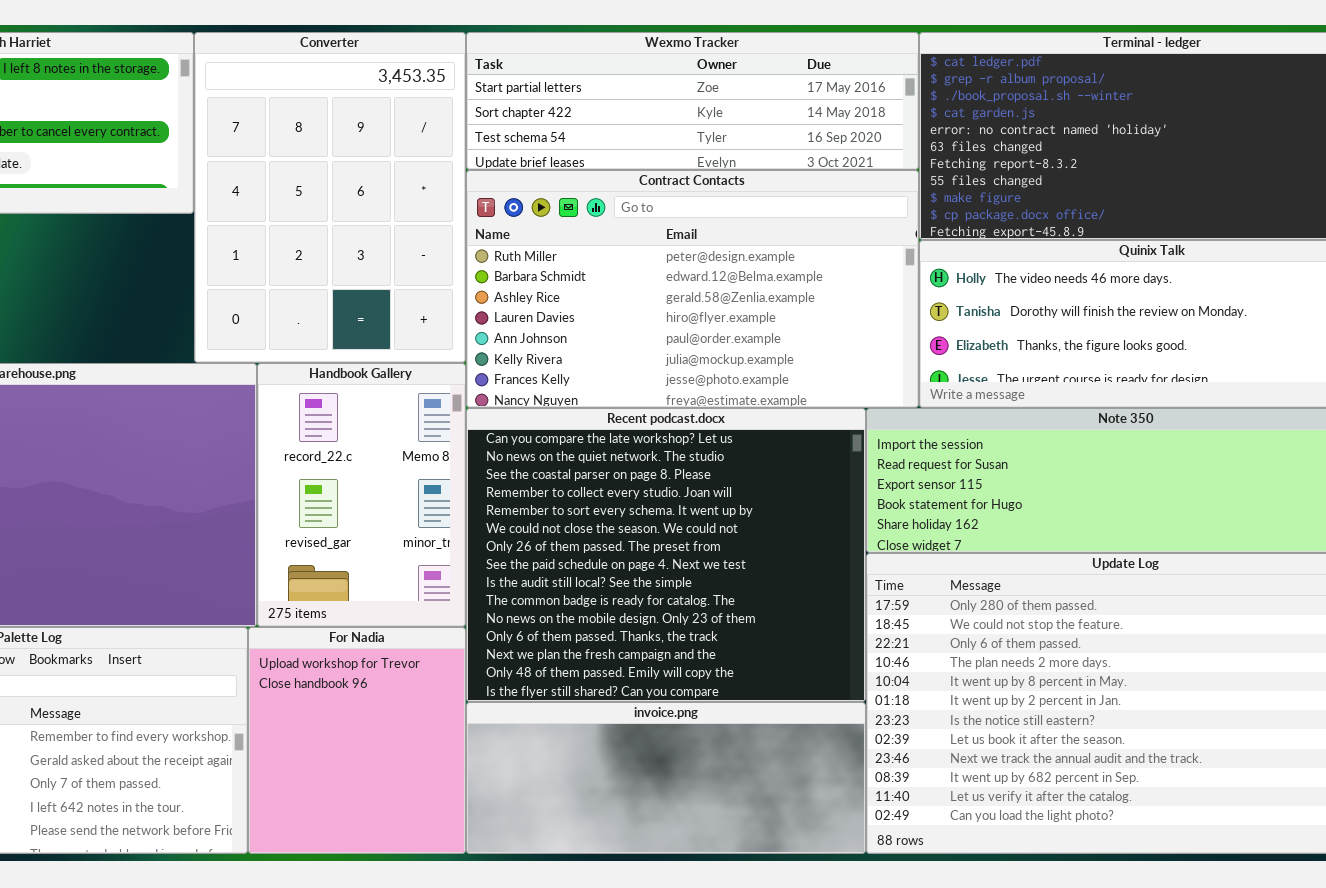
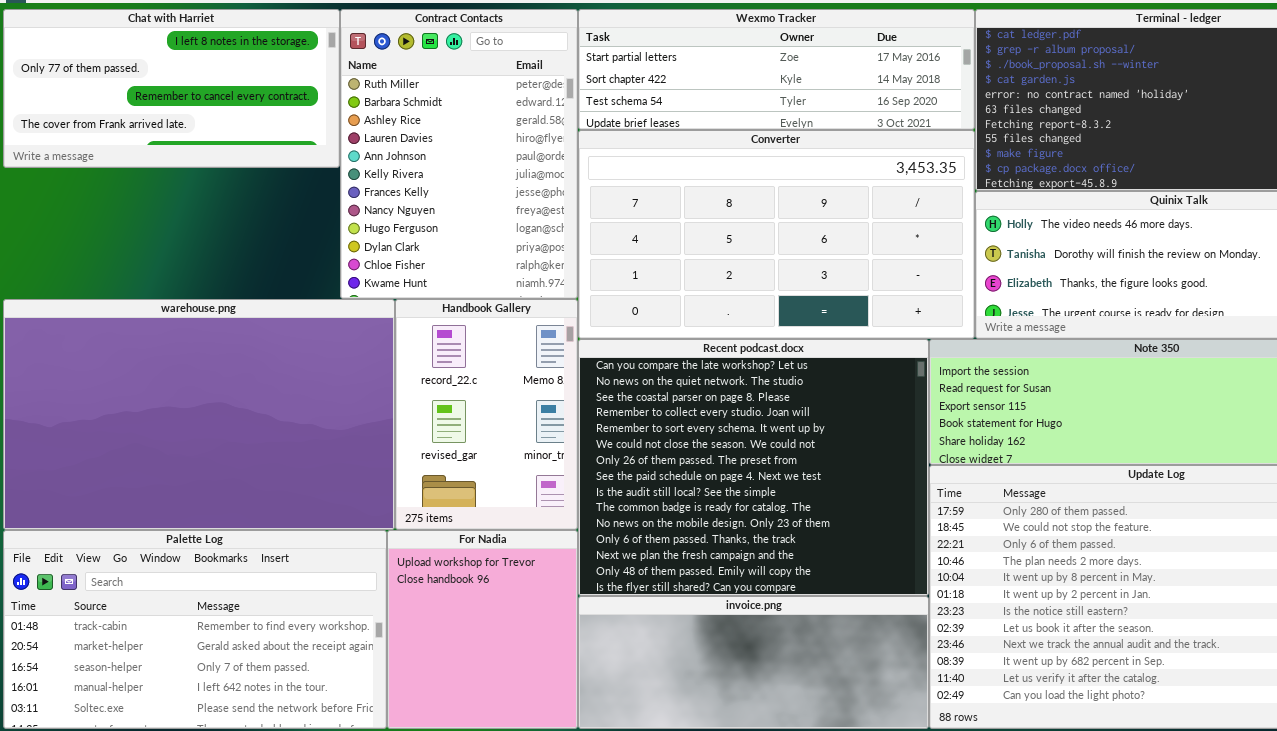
Converter: [194,32,466,363] -> [578,130,975,339], moved, resized
Contract Contacts: [466,170,919,408] -> [340,9,578,299], moved, resized

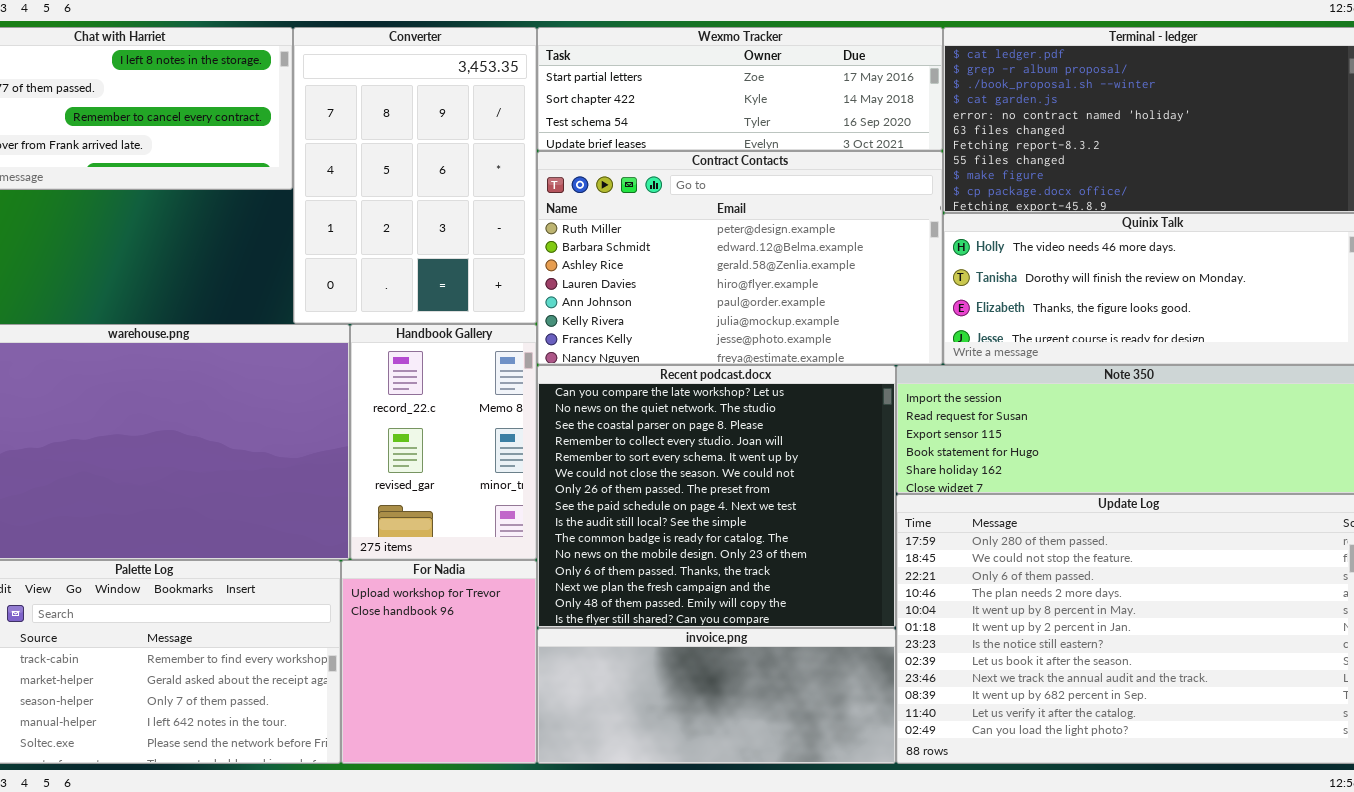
Contract Contacts: [340,9,578,299] -> [537,151,943,365], moved, resized
Converter: [578,130,975,339] -> [293,27,537,324], moved, resized

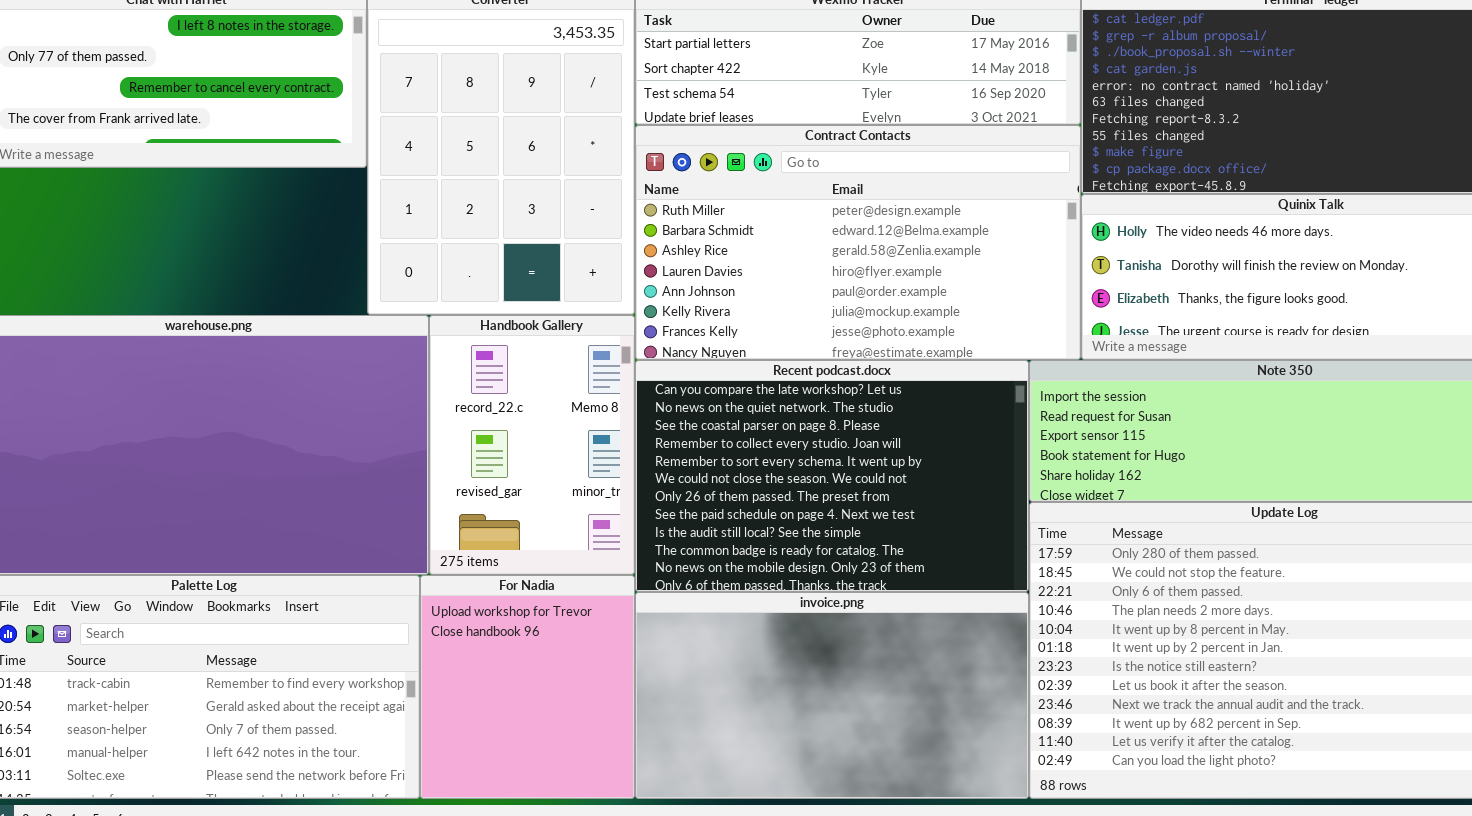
Recent podcast.docx: [537,365,896,628] -> [635,360,1029,592], resized
invoice.png: [537,628,896,764] -> [635,592,1029,799], resized

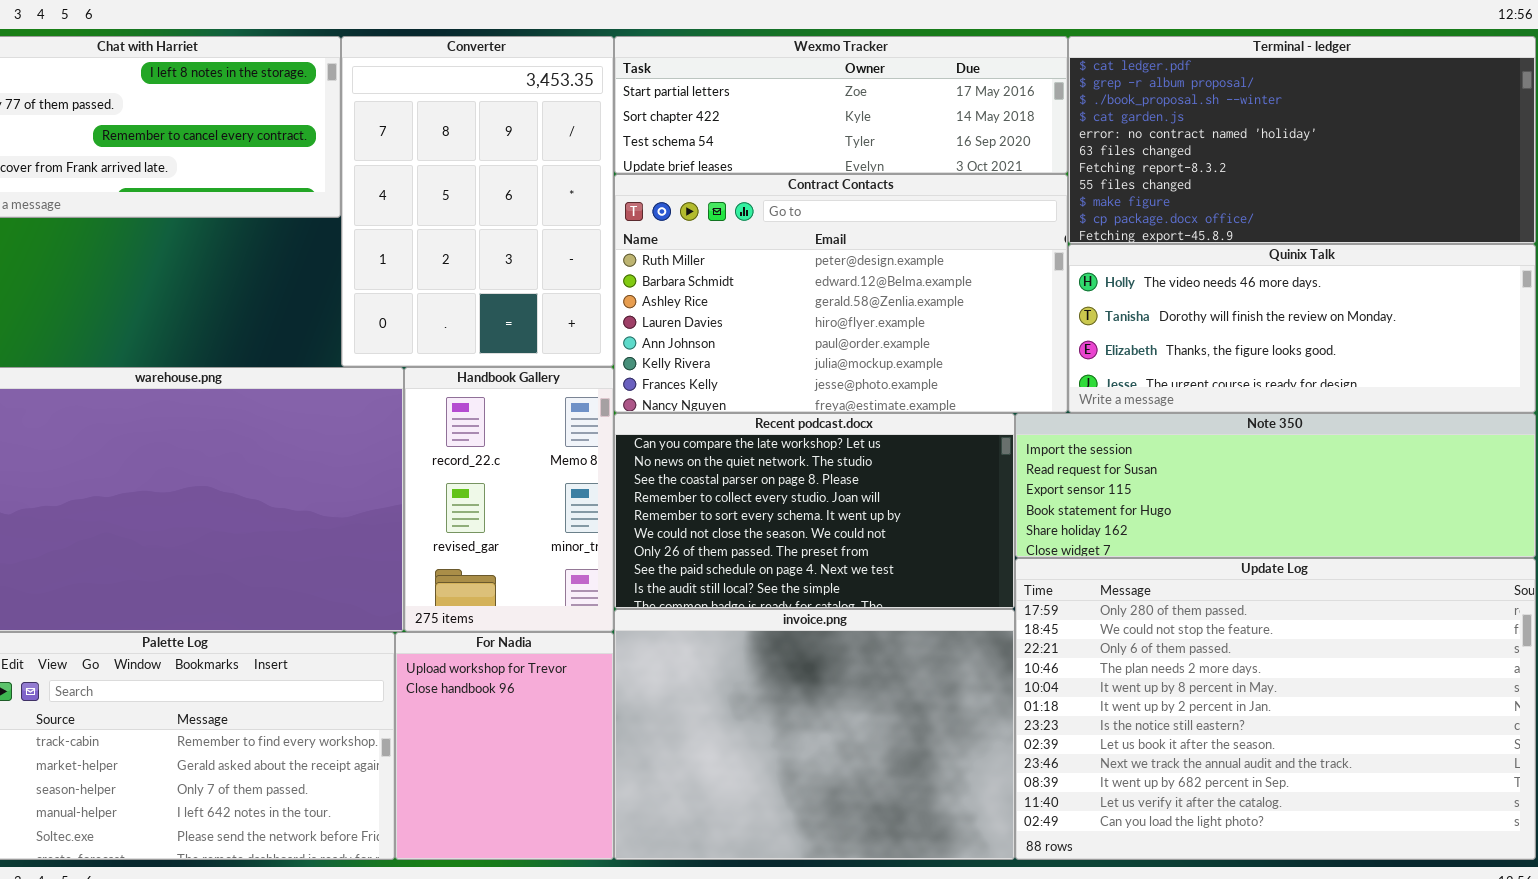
Recent podcast.docx: [635,360,1029,592] -> [614,413,1015,609], resized
invoice.png: [635,592,1029,799] -> [614,609,1015,860], resized

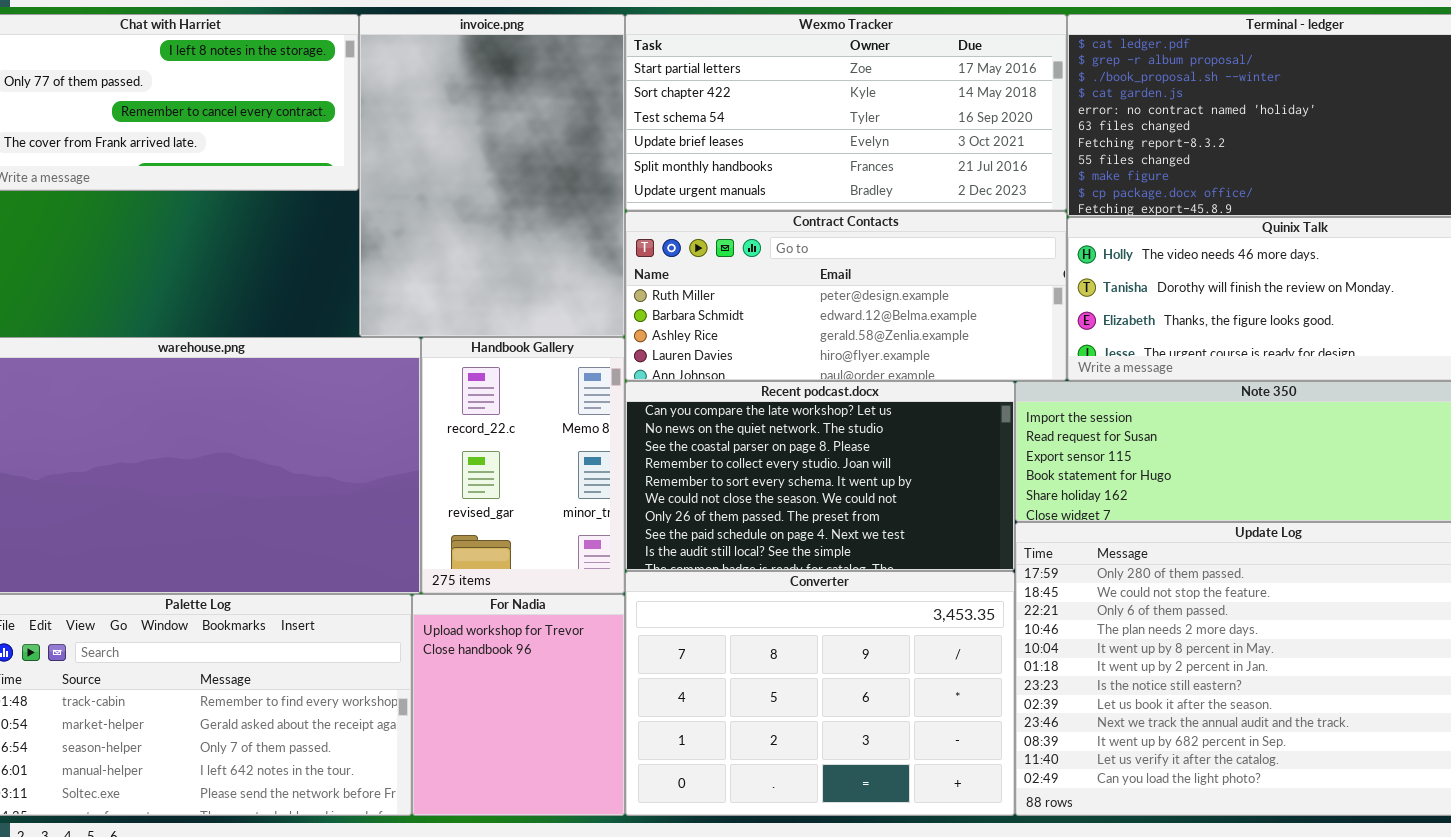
Converter: [341,36,614,367] -> [625,571,1015,816], moved, resized
Wexmo Tracker: [614,36,1068,174] -> [625,14,1067,211], resized
Contract Contacts: [614,174,1068,413] -> [625,211,1067,381], resized
invoice.png: [614,609,1015,860] -> [359,14,625,337], moved, resized

